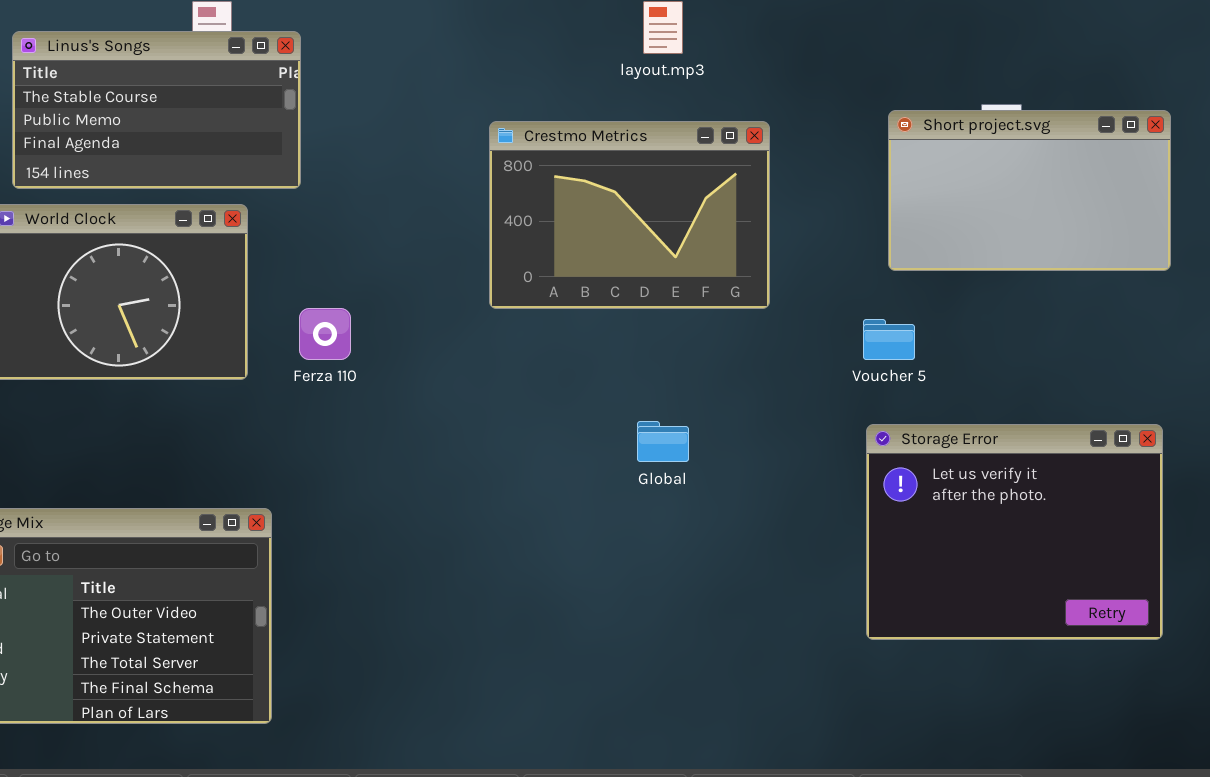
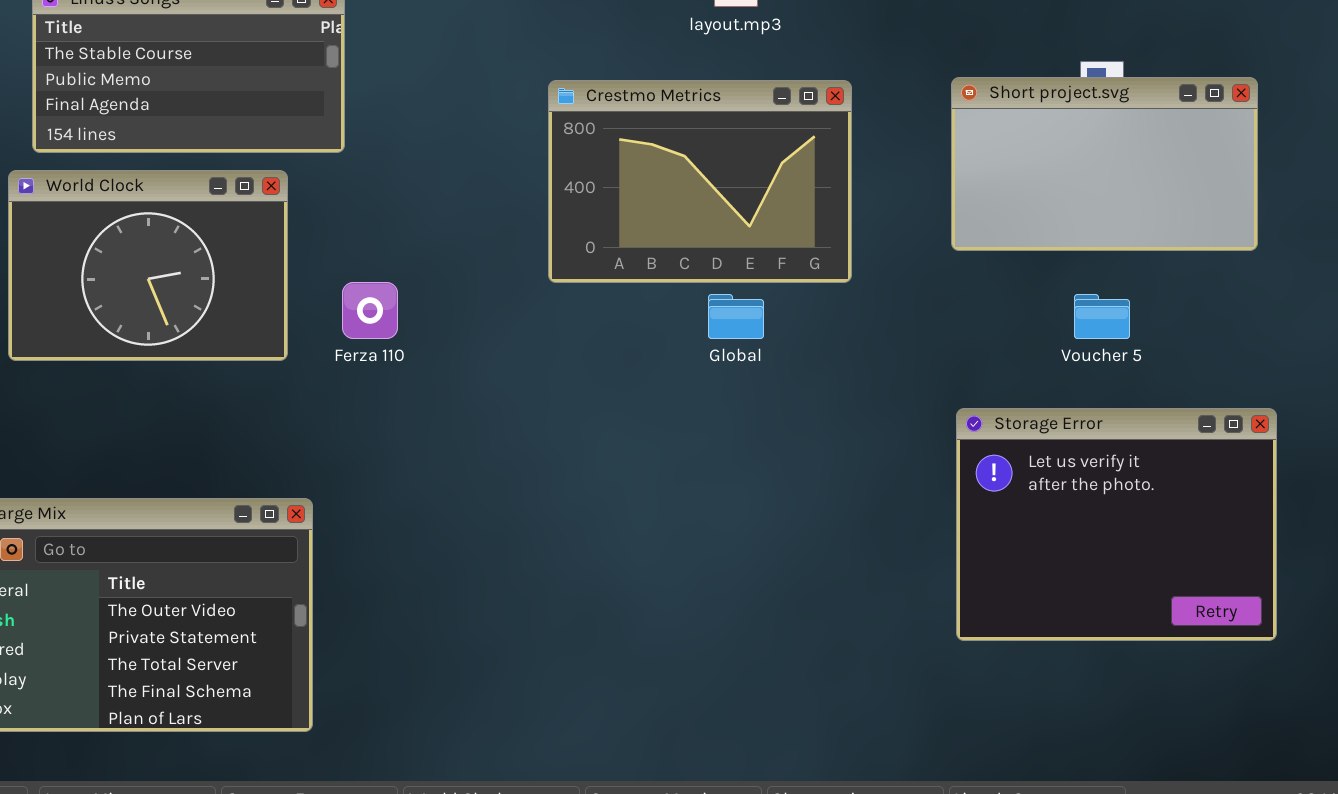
Short project.svg: [888,110,1171,271] -> [951,77,1258,251], moved
Voucher 5: [863,319,915,360] -> [1074,294,1130,339], moved
Global: [637,421,689,462] -> [708,294,764,339], moved

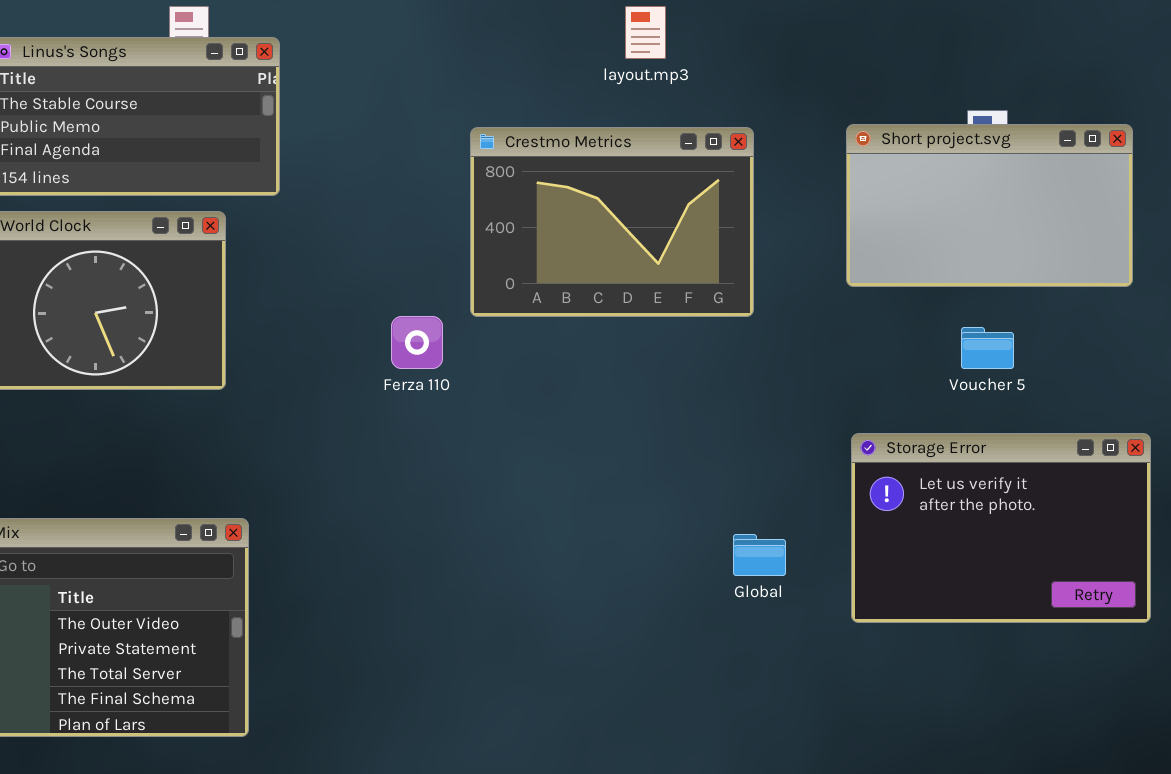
Ferza 110: [342,282,398,339] -> [391,316,443,369], moved
Global: [708,294,764,339] -> [733,534,786,576], moved
Storage Error: [956,408,1277,641] -> [851,433,1151,623], resized

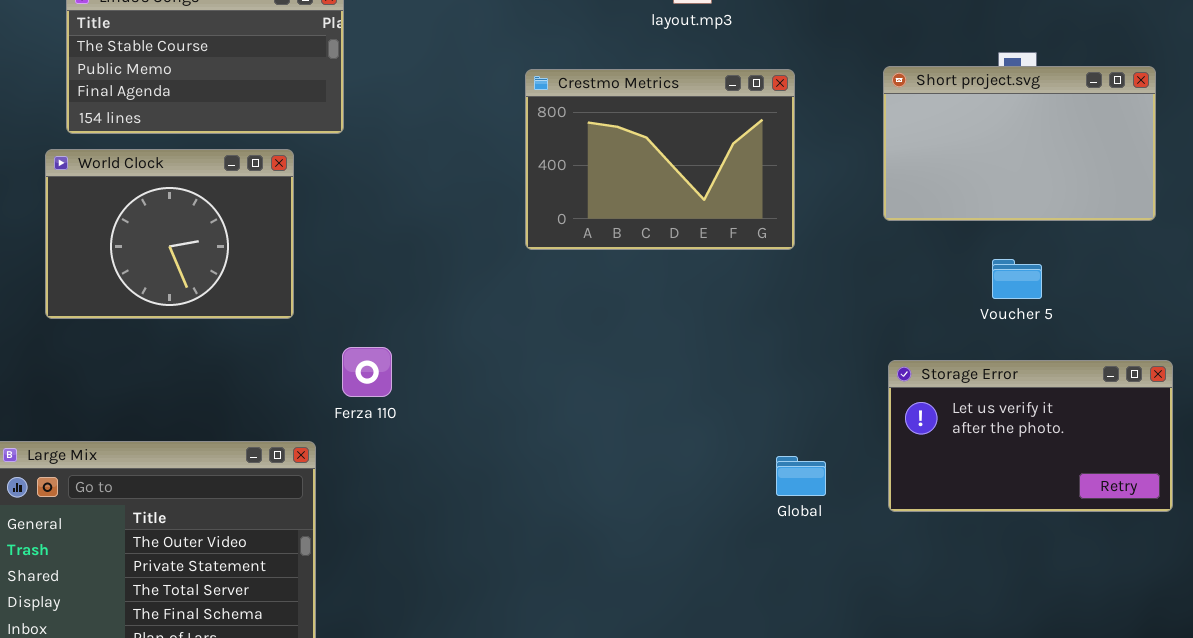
Ferza 110: [391,316,443,369] -> [342,347,392,397], moved
Storage Error: [851,433,1151,623] -> [888,360,1173,512], resized

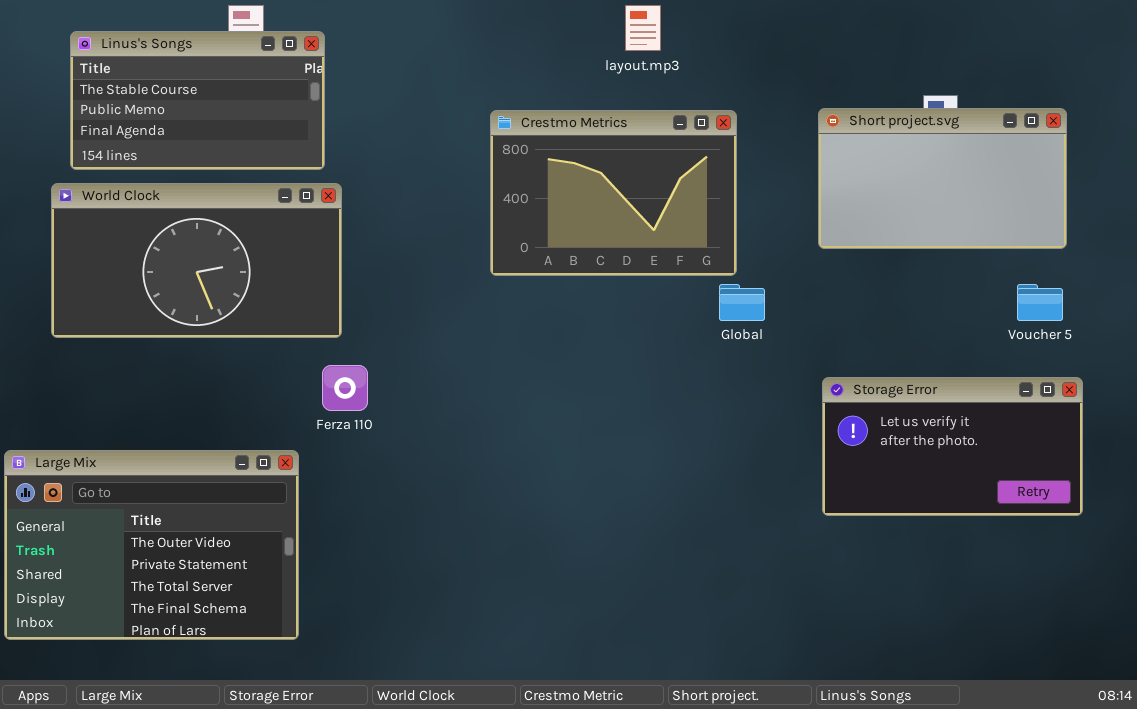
World Clock: [45,149,294,319] -> [51,183,342,338], resized
Voucher 5: [992,259,1042,299] -> [1017,284,1063,321], moved
Global: [776,456,826,496] -> [719,284,765,321], moved

